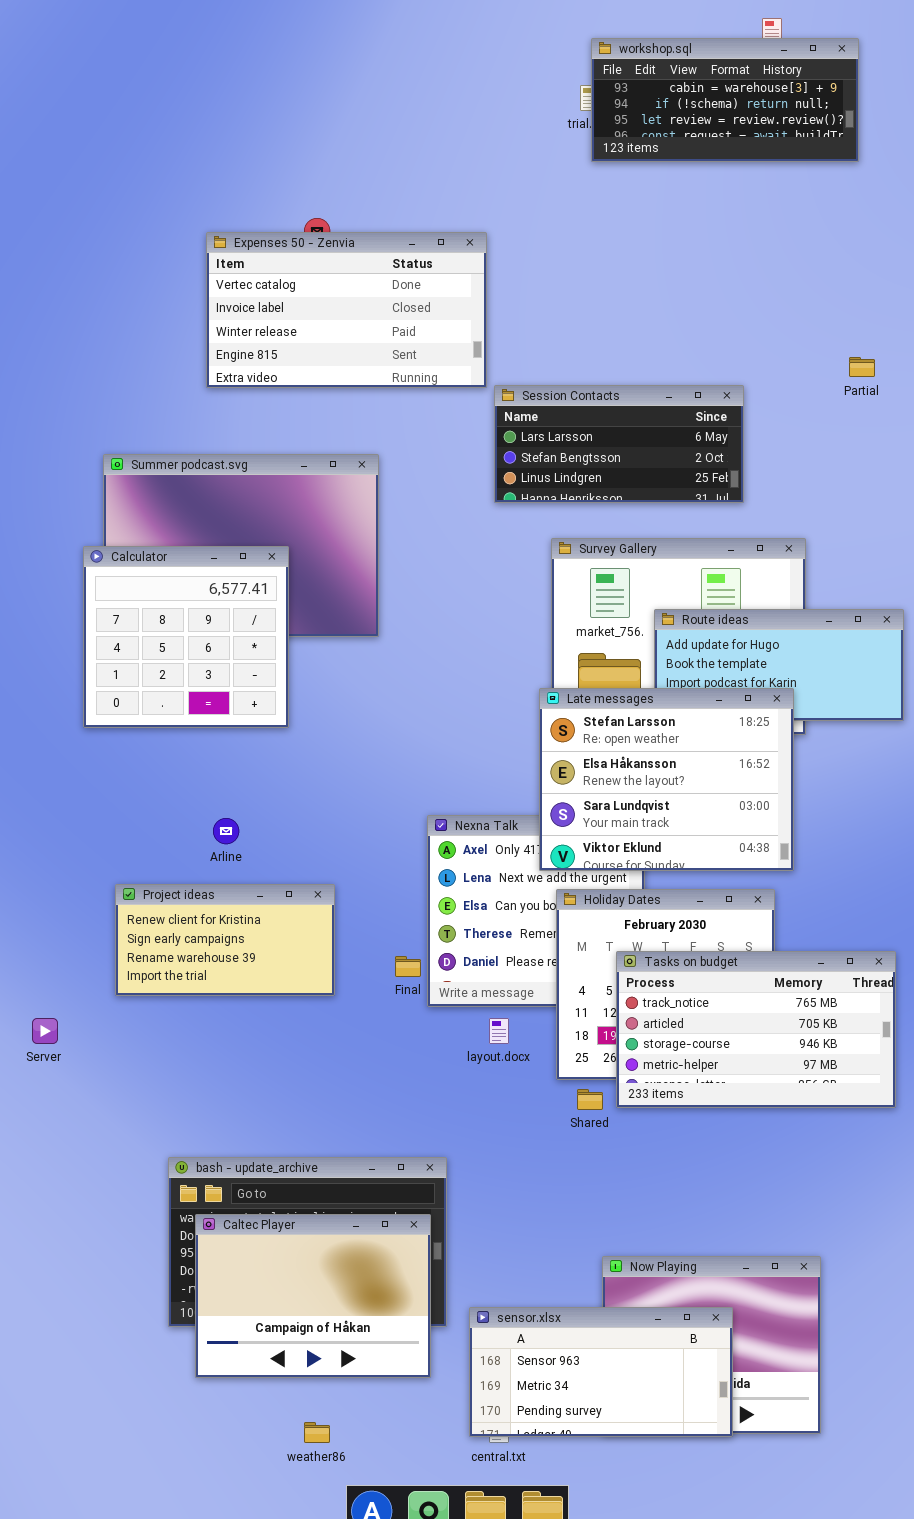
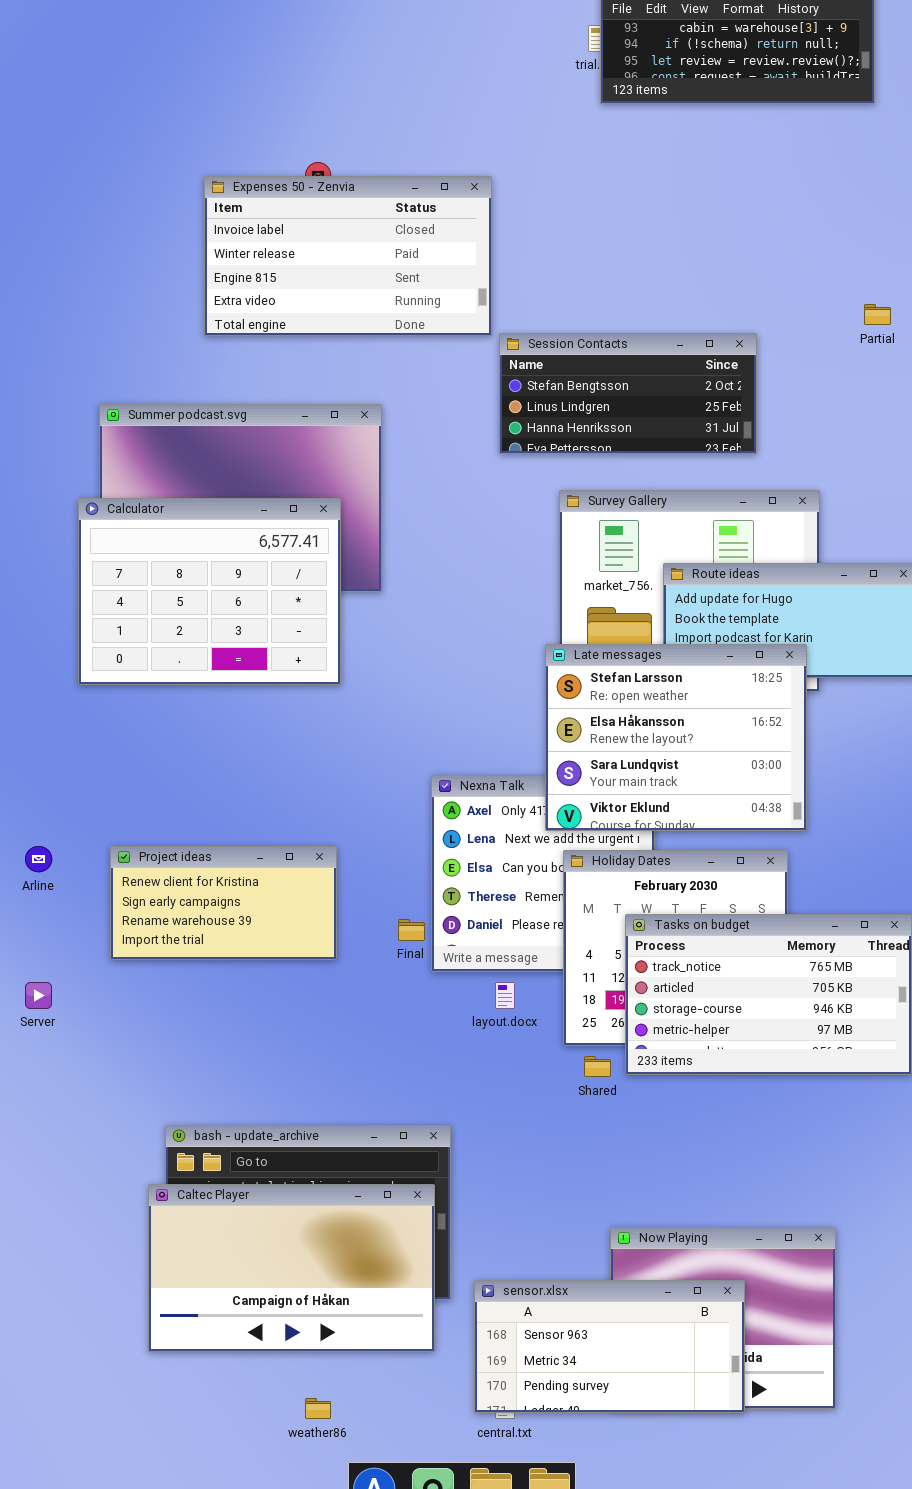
Expenses 50 - Zenvia: [206,232,487,388] -> [204,176,492,336], scrolled down 1 row
Session Contacts: [494,385,744,503] -> [499,333,757,454], scrolled down 1 row
Calculator: [83,546,289,728] -> [78,498,341,685], resized
Arline: [213,818,239,844] -> [25,846,52,872], moved
Caltec Player: [195,1214,431,1378] -> [148,1184,435,1352], resized

